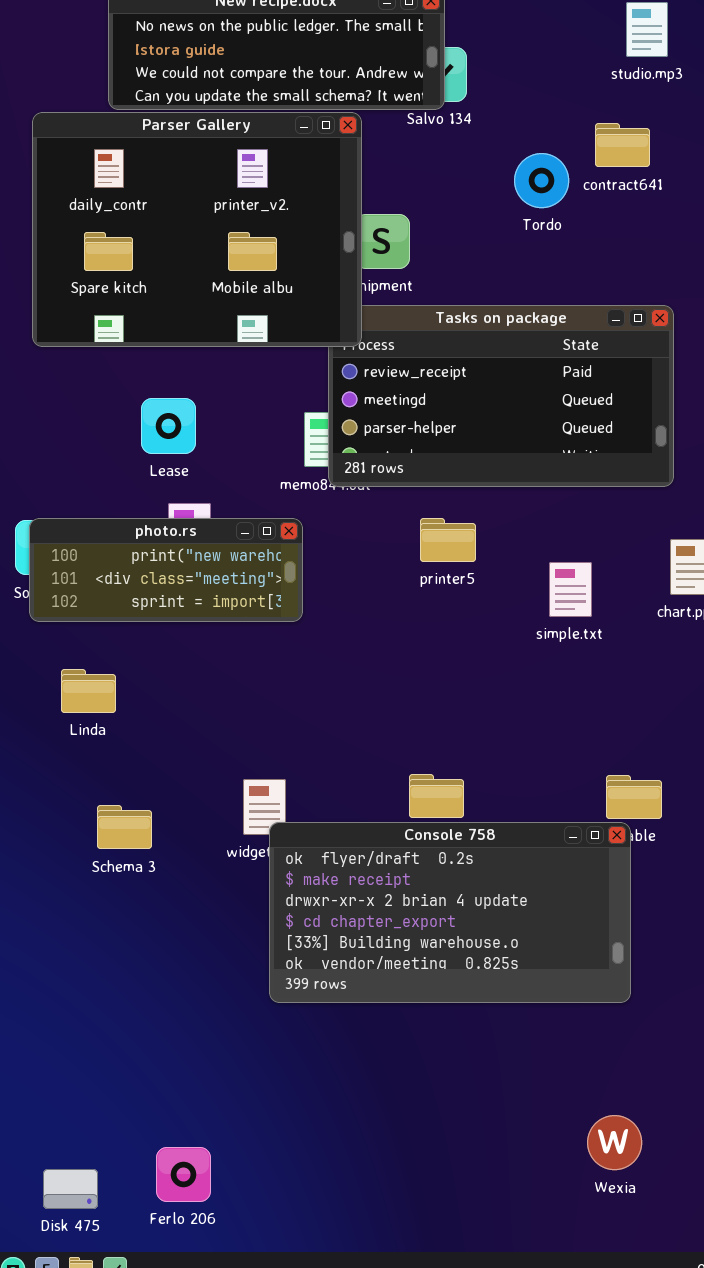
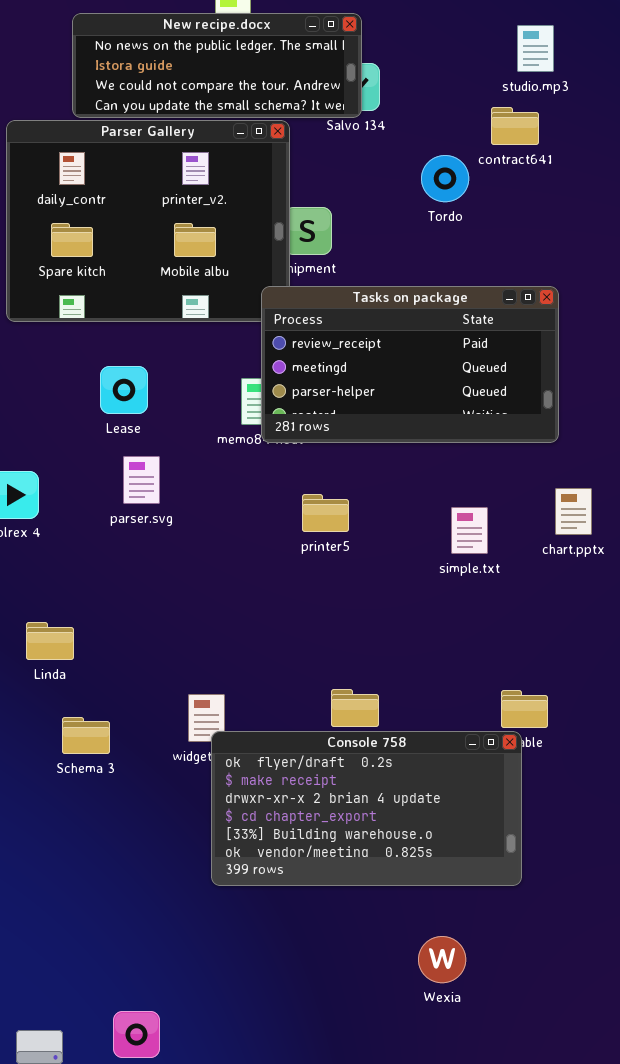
contract641: [595,123,650,167] -> [491,107,539,145], moved
Tasks on package: [328,305,674,487] -> [261,286,559,443], raised
photo.rs: [29,518,303,622] -> none, closed
printer5: [420,518,476,562] -> [302,494,349,532], moved
Linda: [61,669,116,713] -> [26,622,74,660], moved
Wexia: [587,1115,642,1170] -> [418,936,466,983], moved

